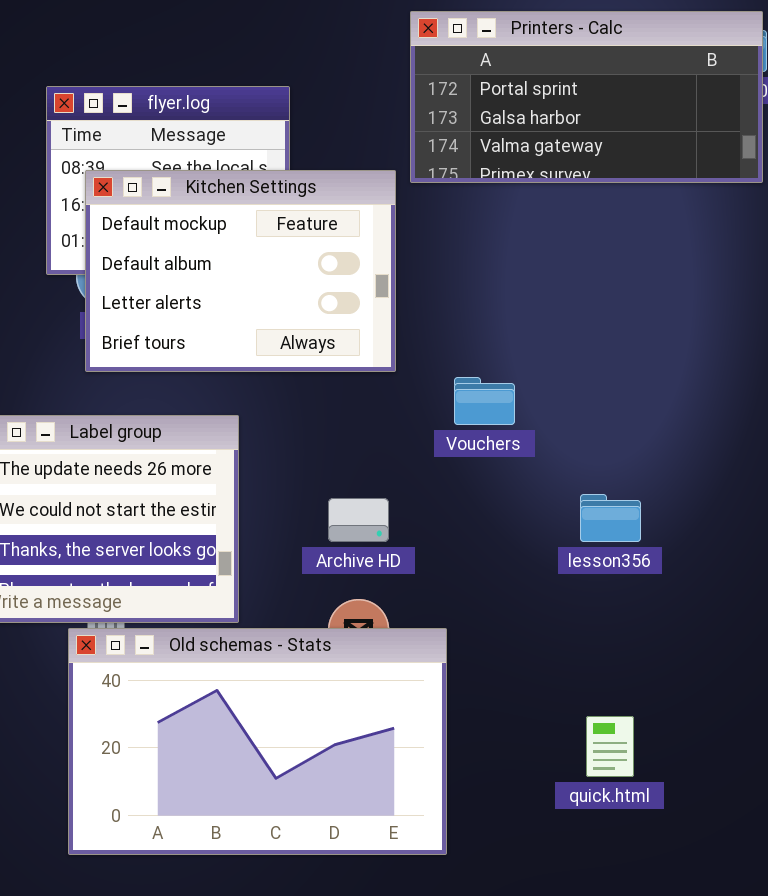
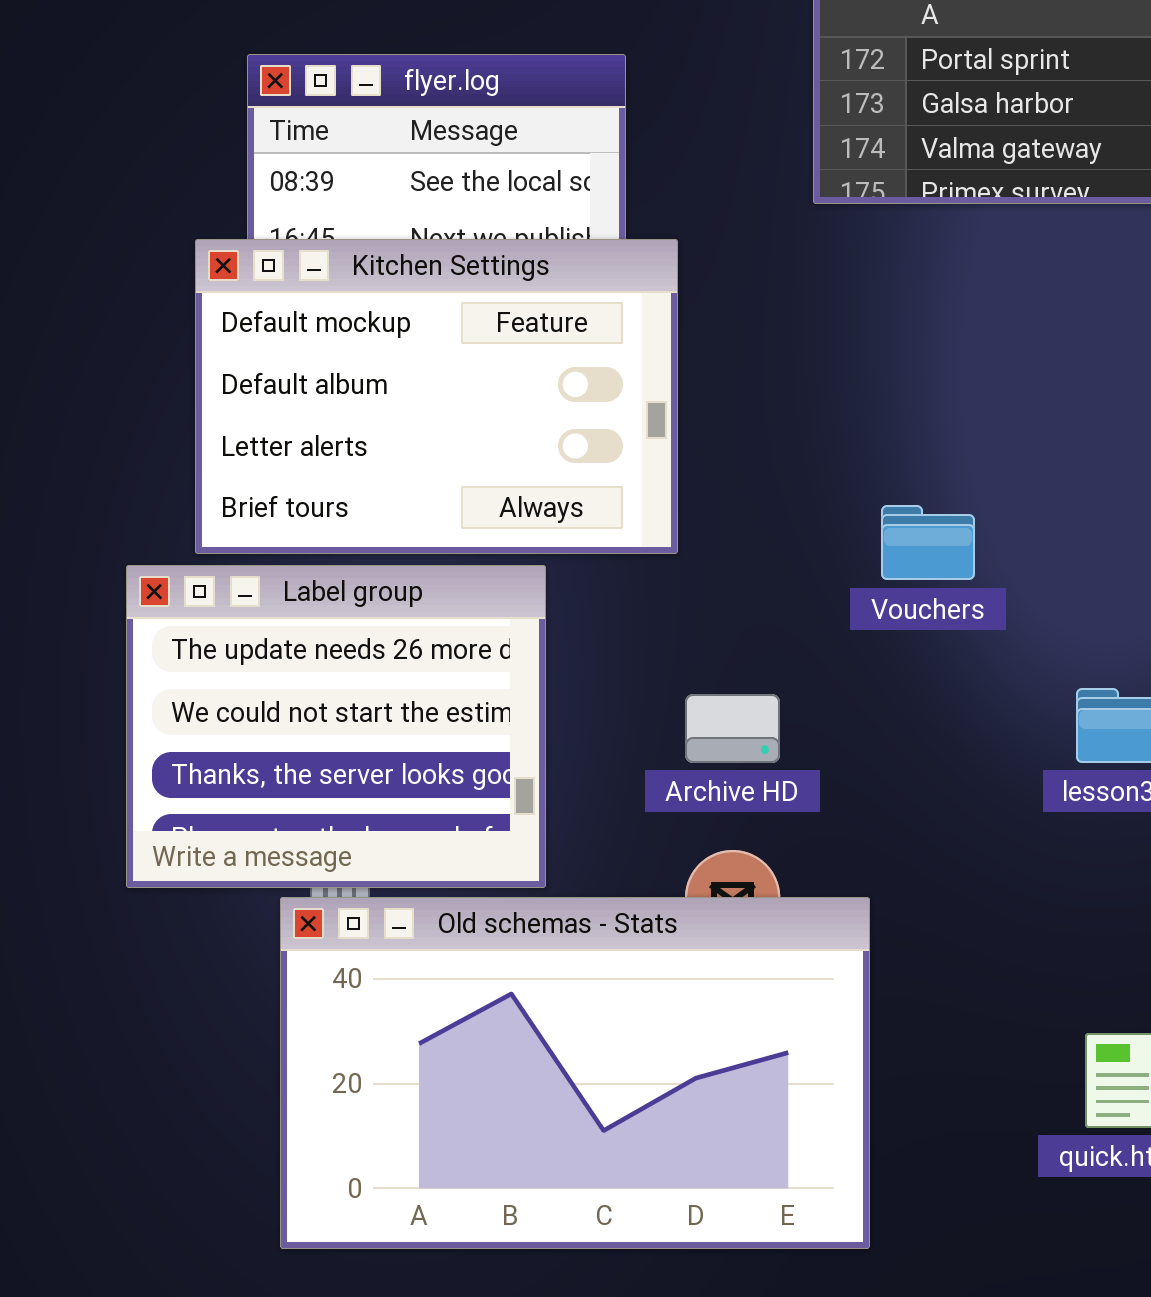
Kitchen Settings: [85,170,396,372] -> [195,239,678,554], moved

